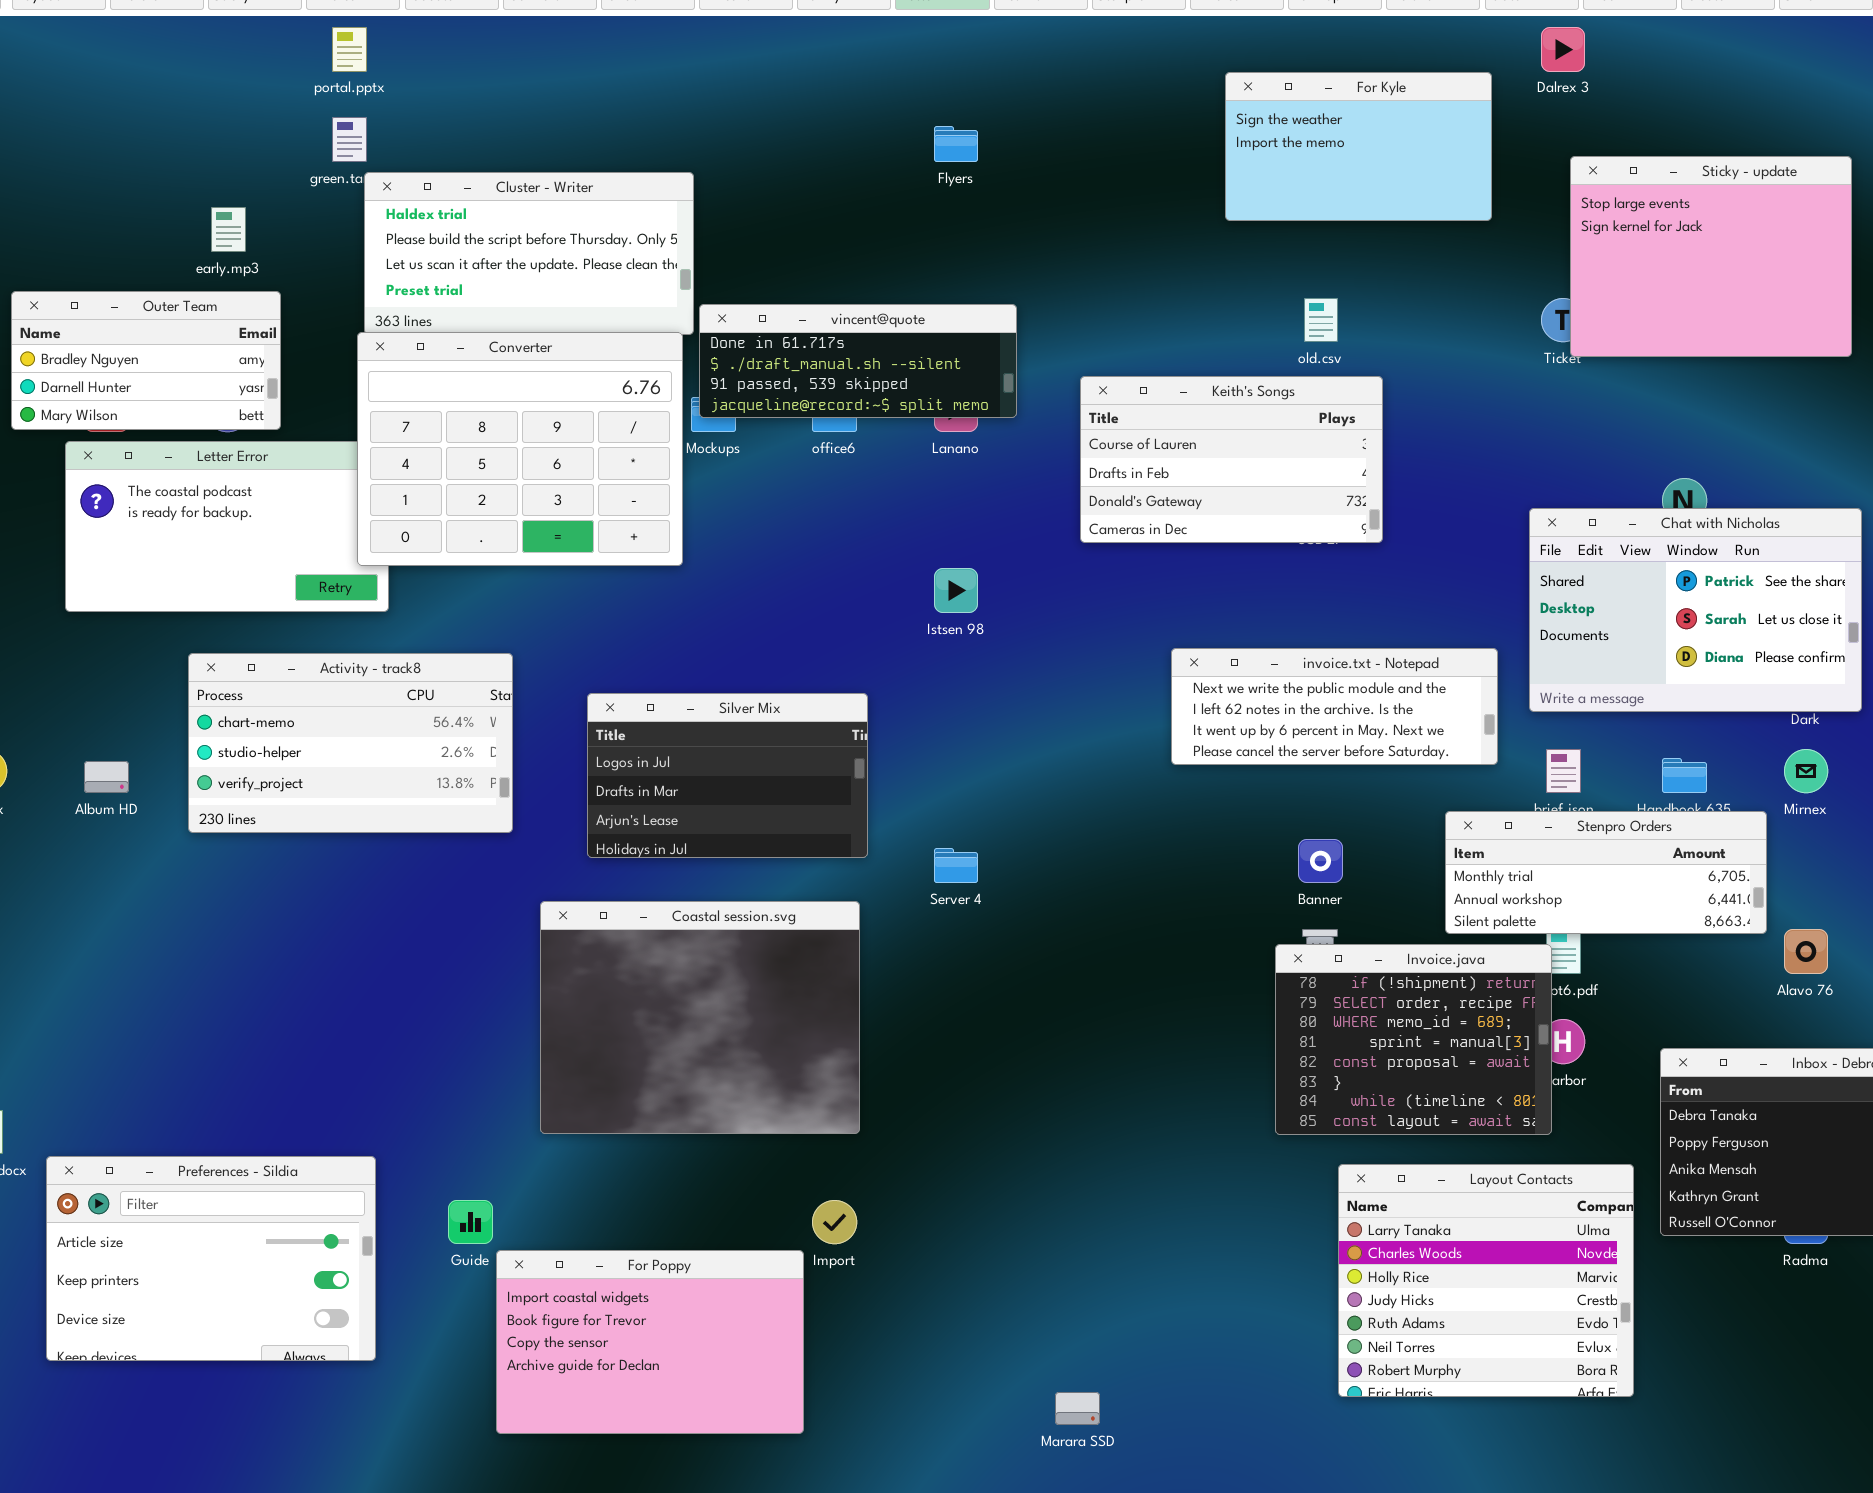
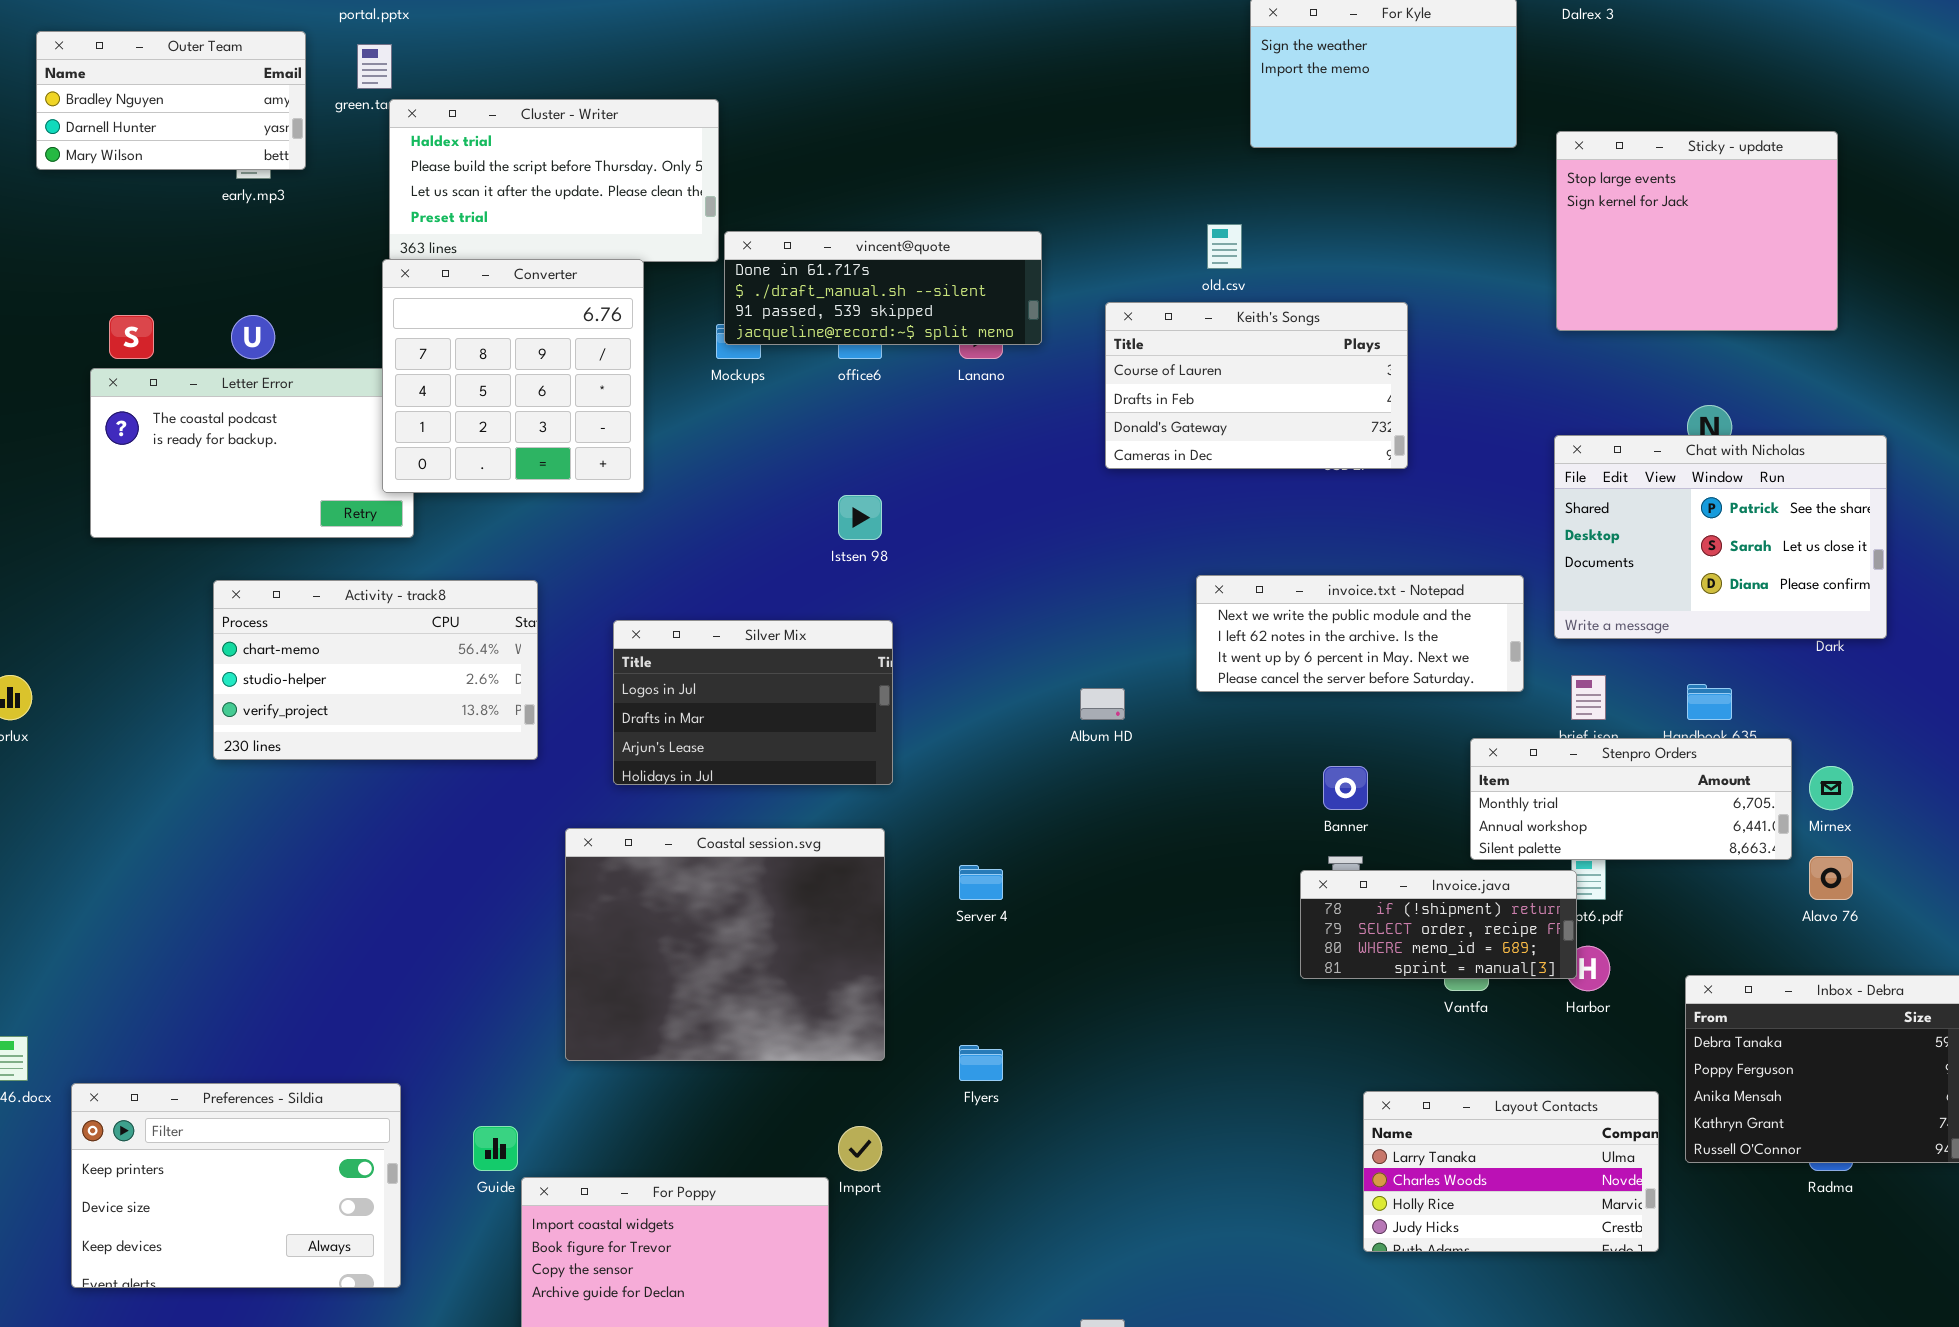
Flyers: [934,126,978,162] -> [959,1045,1003,1081], moved
Sticky - update: [1570,156,1852,357] -> [1556,131,1838,331], moved
Outer Team: [11,291,281,430] -> [36,31,306,170], moved
old.csv: [1304,298,1338,342] -> [1207,224,1242,269], moved
Converter: [357,332,683,566] -> [382,259,644,493], resized
Istsen 98: [934,568,978,613] -> [838,495,882,540], moved
Mirnex: [1784,749,1828,793] -> [1809,766,1853,810], moved
Album HD: [84,761,129,793] -> [1080,688,1125,720], moved
Server 4: [934,848,978,883] -> [959,865,1003,900], moved
Invoice.java: [1275,944,1552,1135] -> [1300,870,1577,979], resized
Preferences - Sildia: [46,1156,376,1361] -> [71,1083,401,1288], scrolled down 1 row
Layout Contacts: [1338,1164,1634,1397] -> [1363,1091,1659,1252], resized

